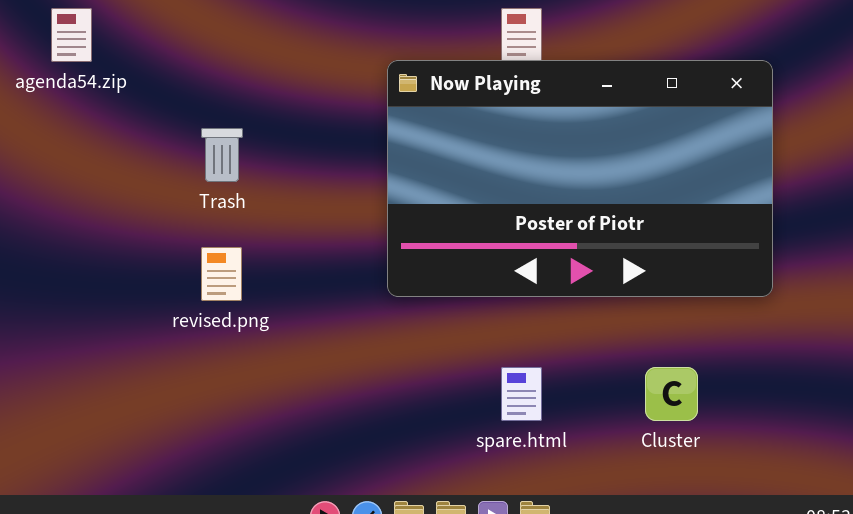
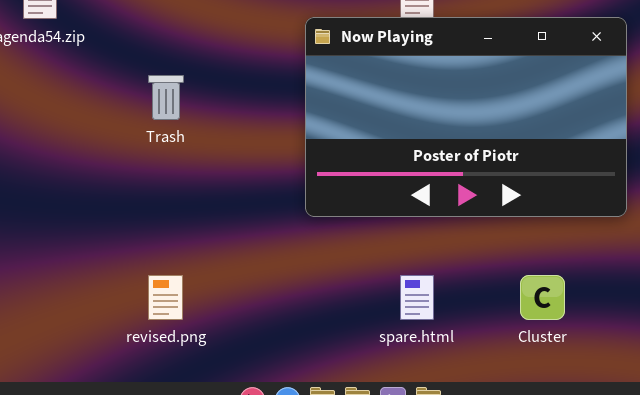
revised.png: [201,247,242,301] -> [148,275,183,320], moved

